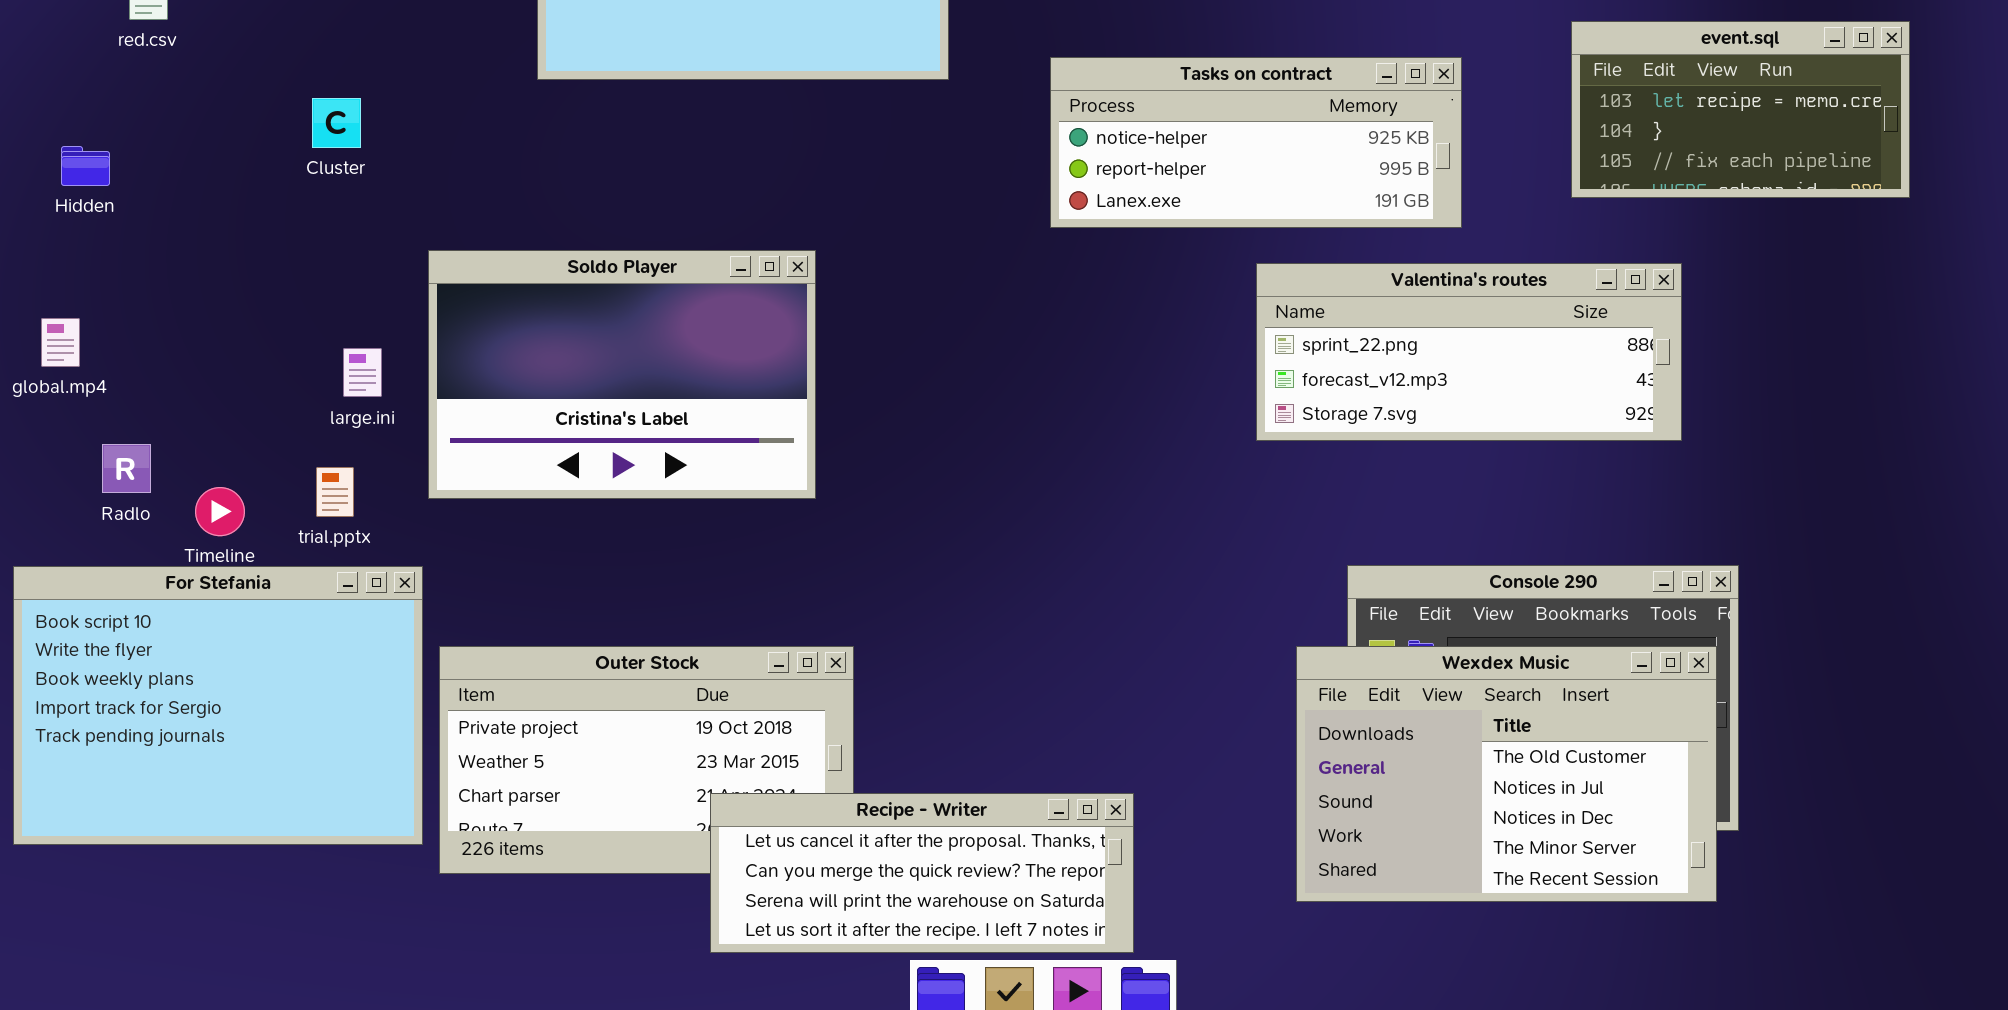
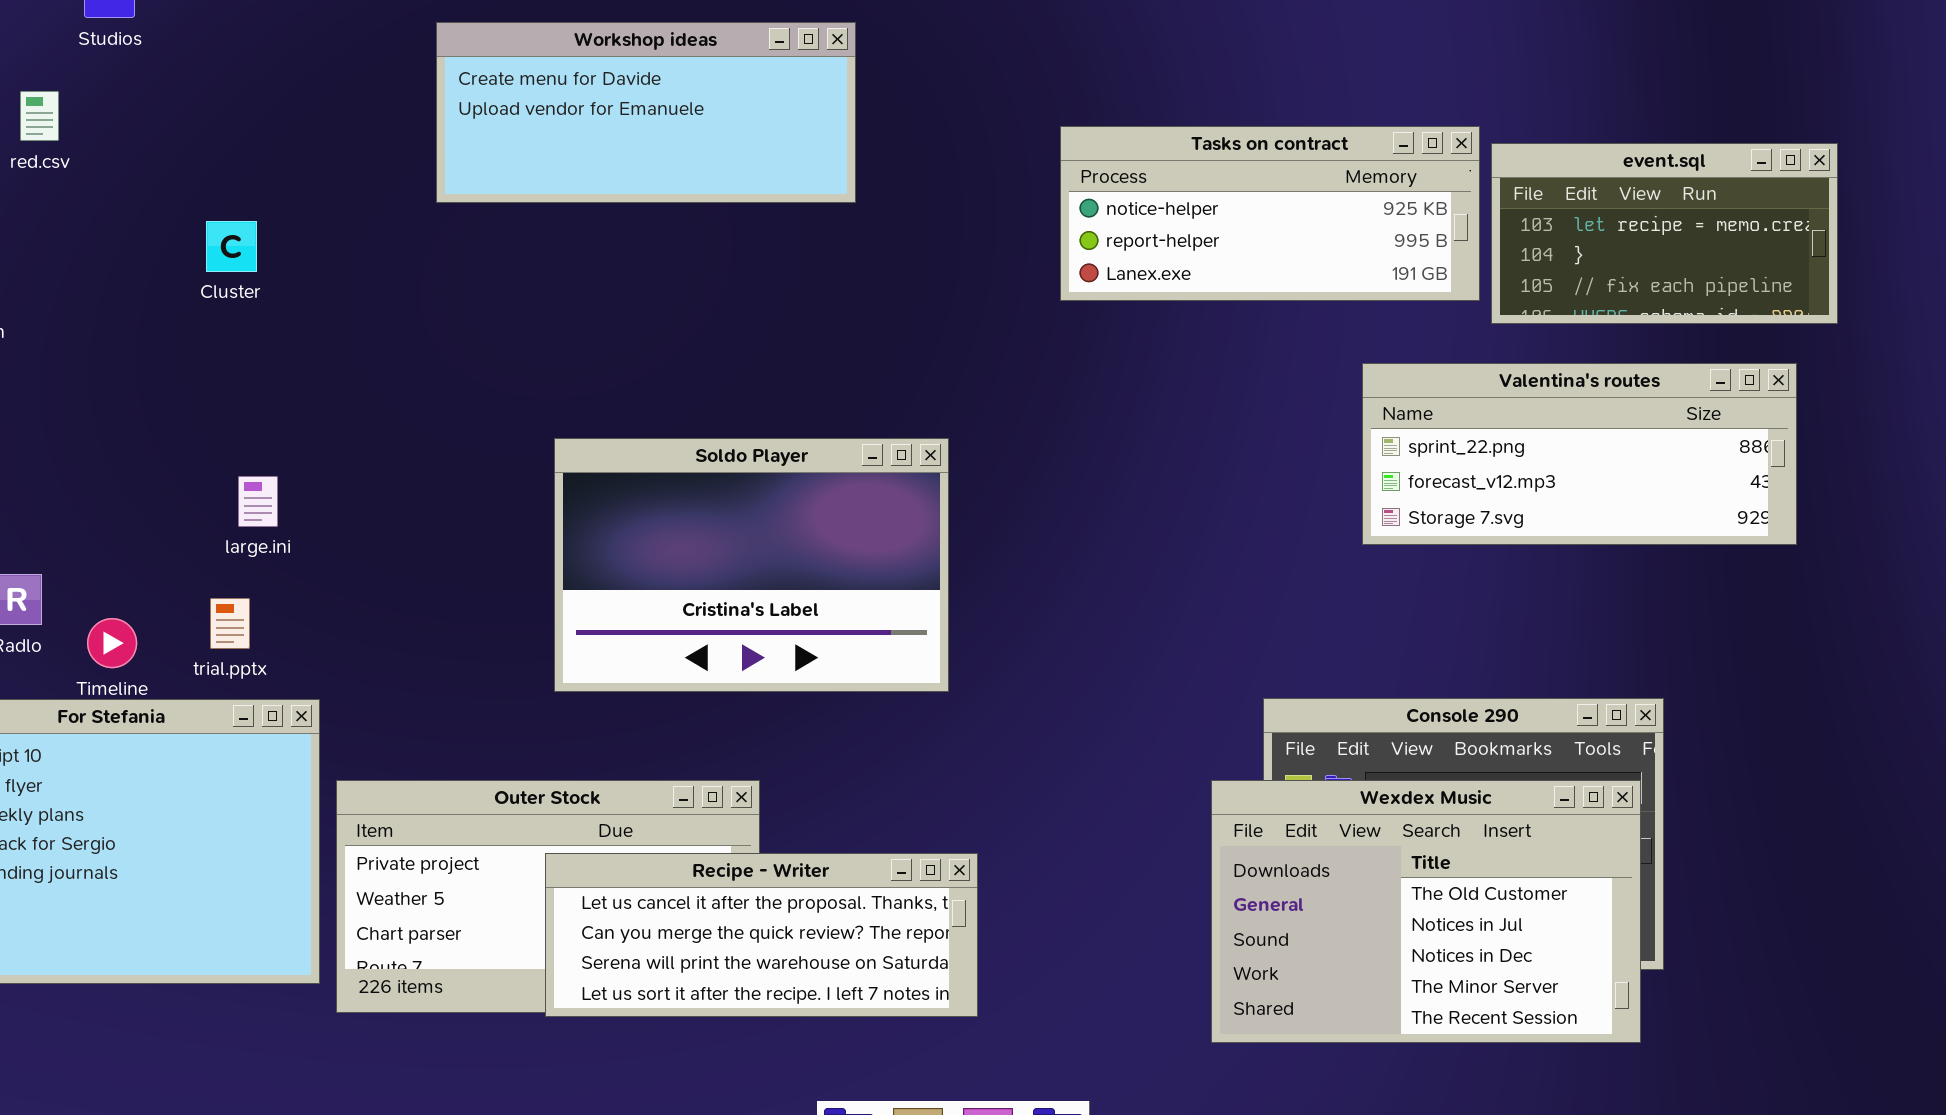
Tasks on contract: [1050,57,1462,228] -> [1060,126,1480,301], moved
Soldo Player: [428,250,816,499] -> [554,438,949,692], moved
Valentina's routes: [1256,263,1682,441] -> [1362,363,1797,545], moved
Recipe - Writer: [710,793,1134,953] -> [545,853,978,1017], moved

